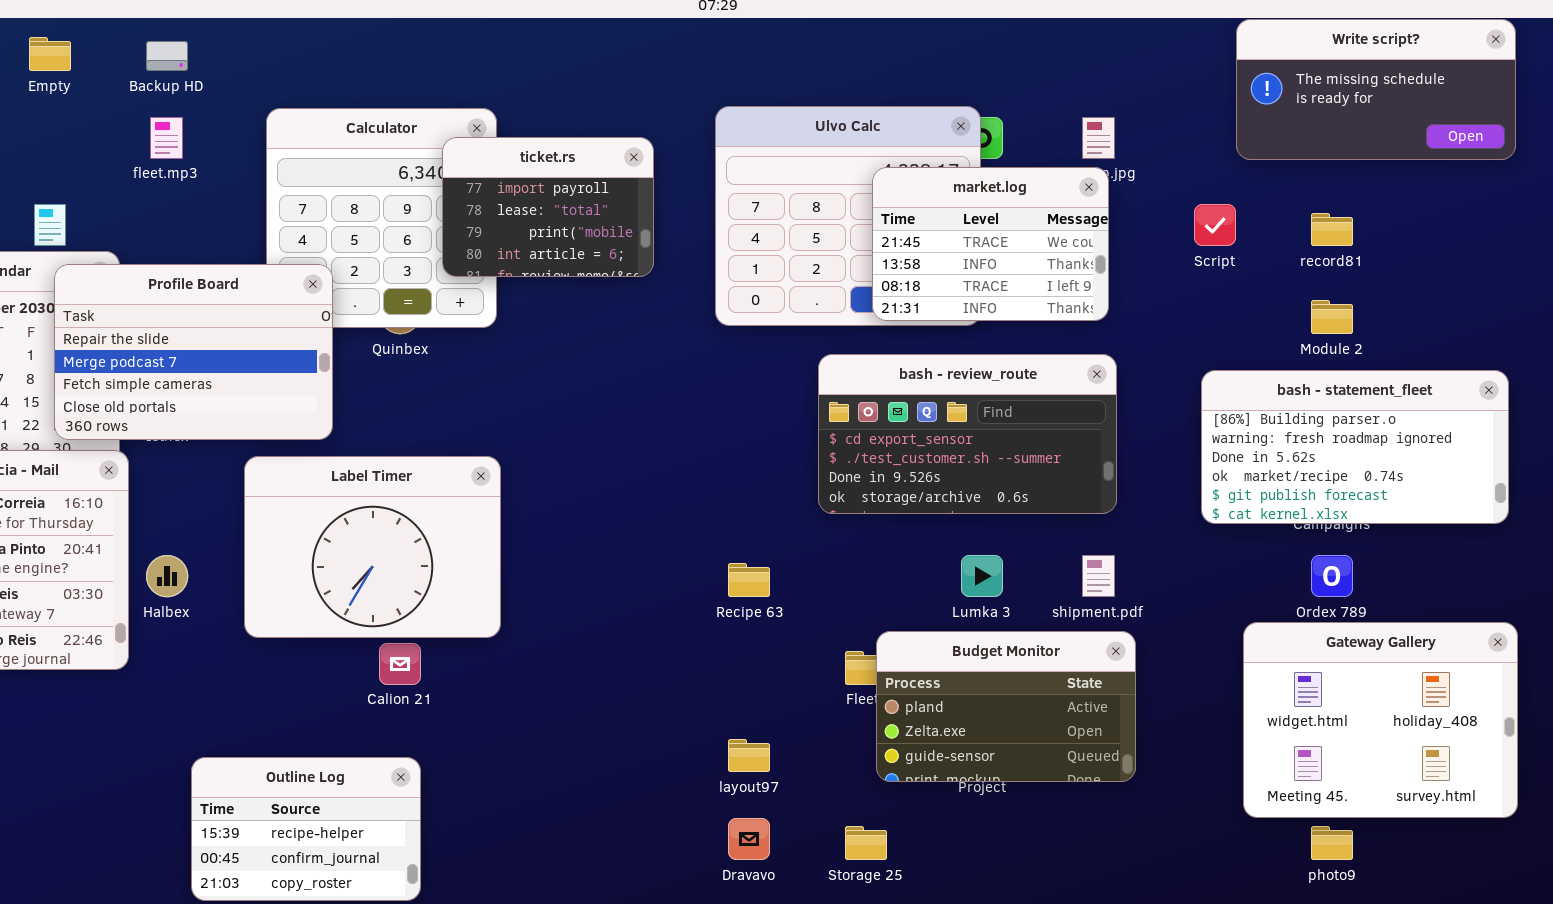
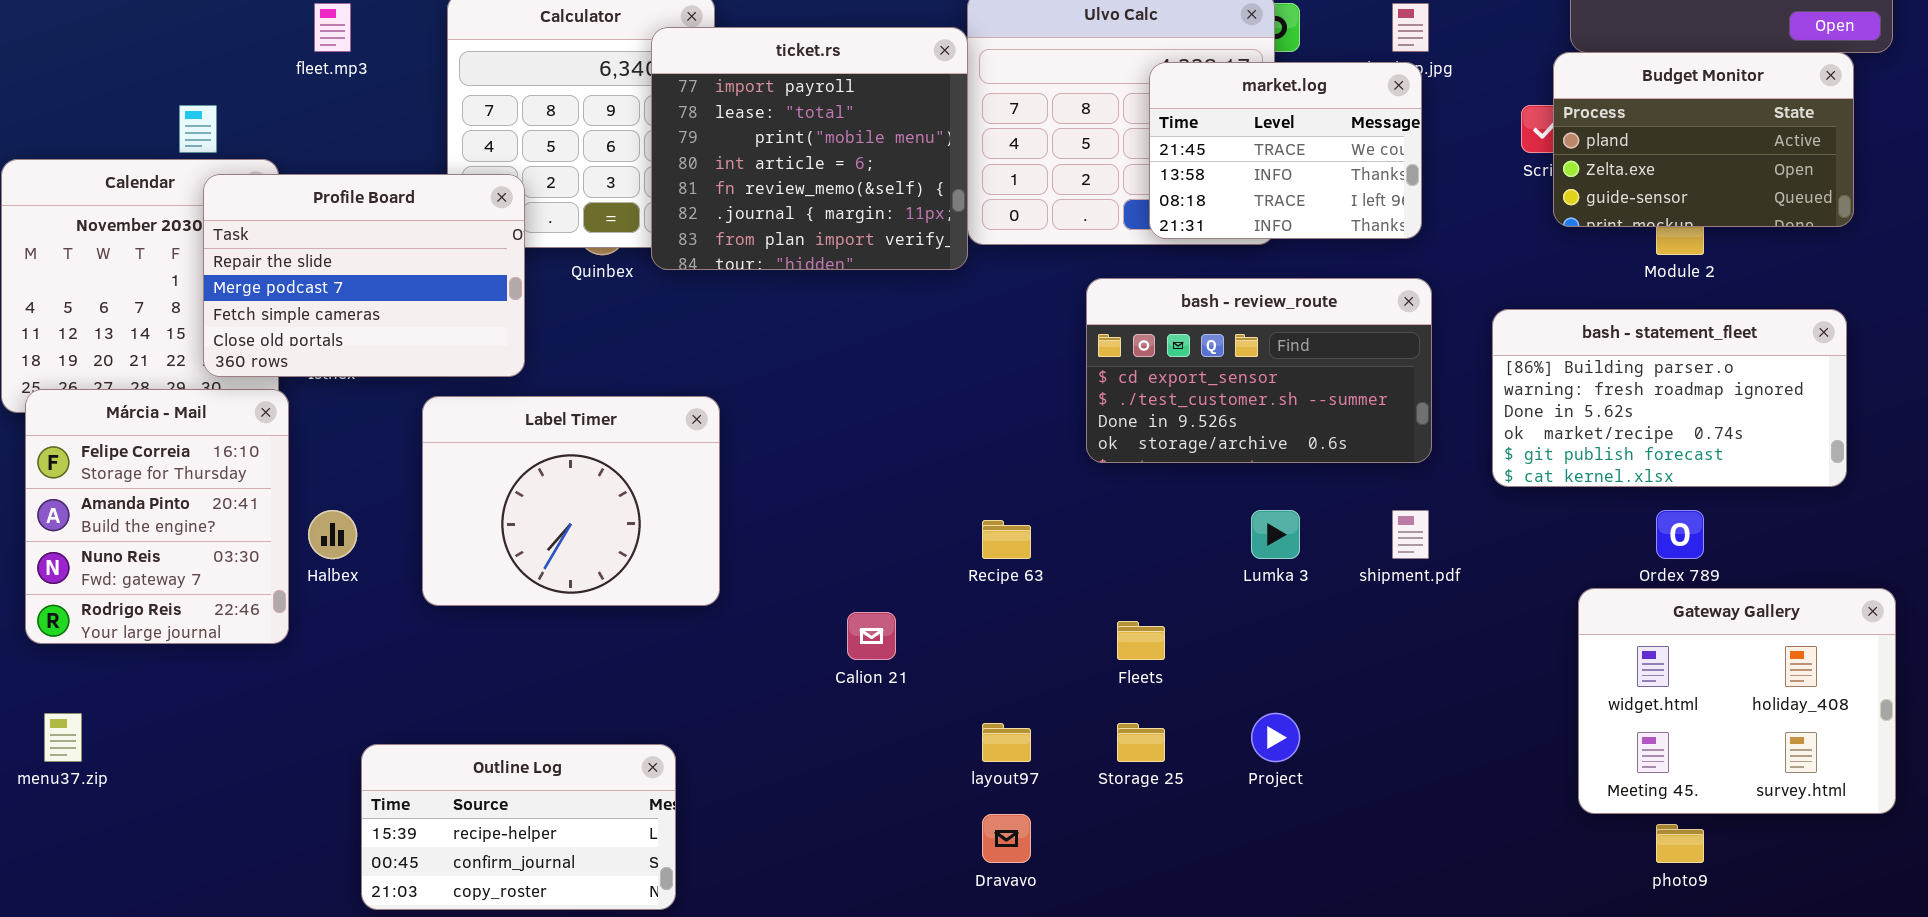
ticket.rs: [442,137,654,277] -> [651,27,968,270], resized
bash - statement_fleet: [1201,370,1509,524] -> [1492,309,1847,487], moved
Budget Monitor: [876,631,1136,782] -> [1553,52,1854,227], moved
Calion 21: [379,643,421,685] -> [847,612,896,660], moved
Outline Log: [191,757,421,901] -> [361,744,676,910], resized
Storage 25: [845,826,887,860] -> [1117,723,1165,762], moved

